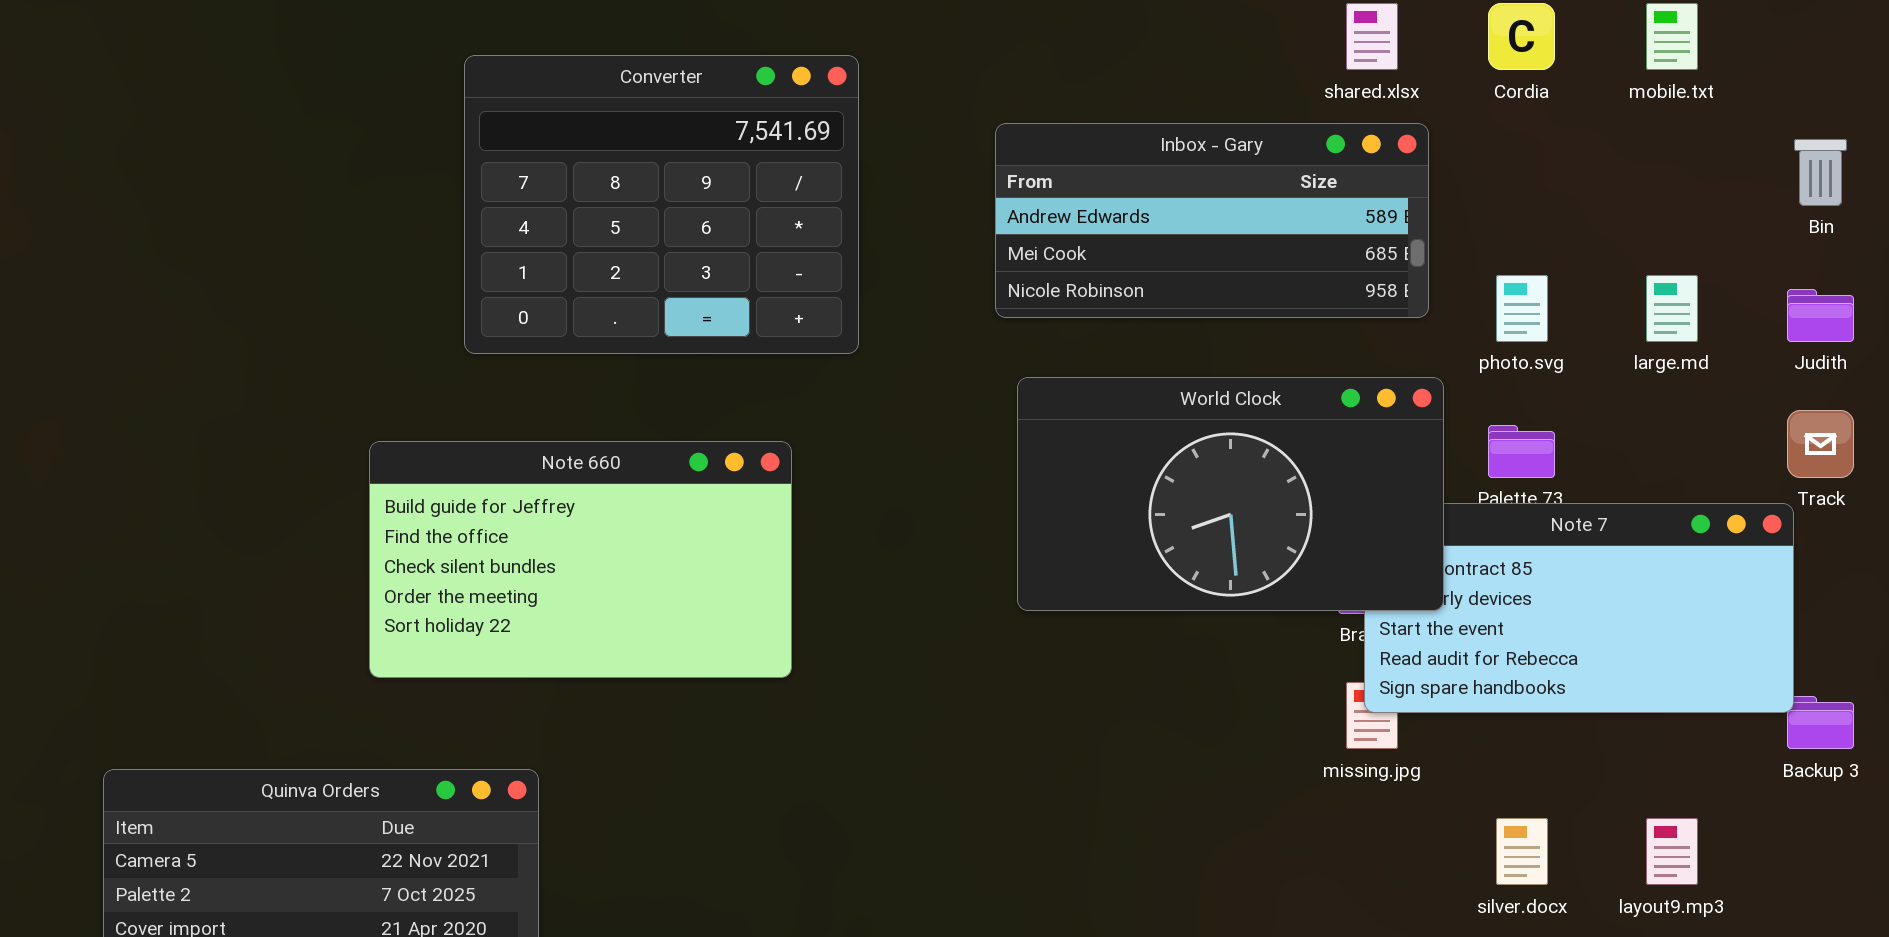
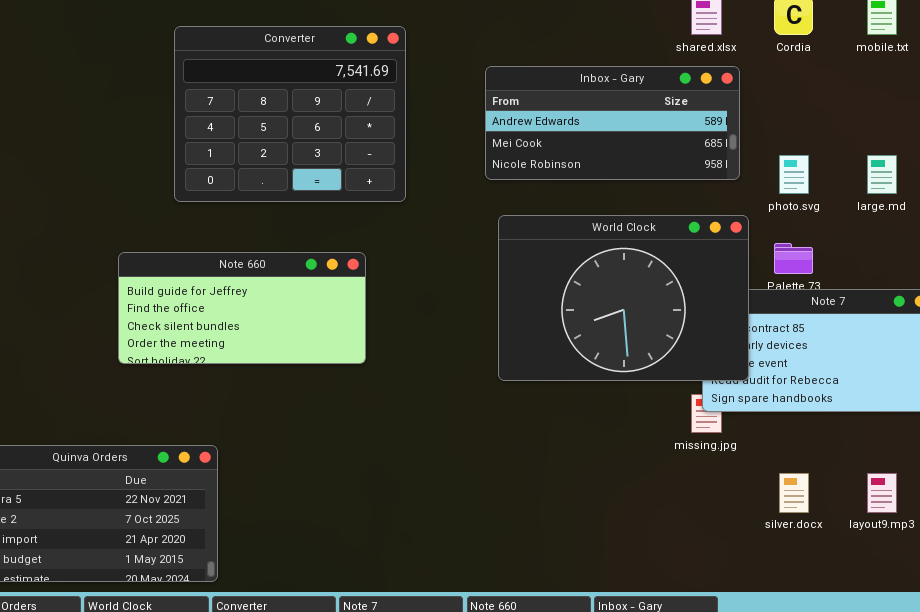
World Clock: [1017,377,1444,611] -> [498,215,749,381], resized
Note 660: [369,441,792,678] -> [118,252,366,364], resized

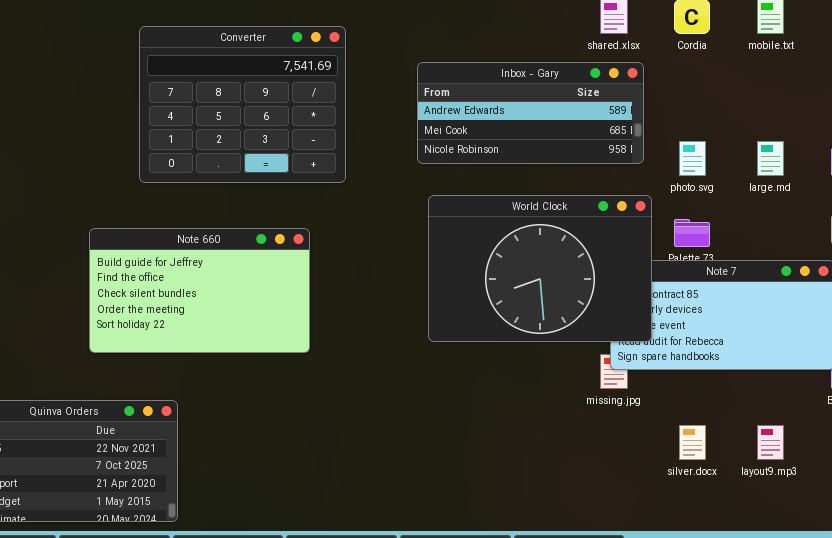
Note 660: [118,252,366,364] -> [89,228,310,353], resized

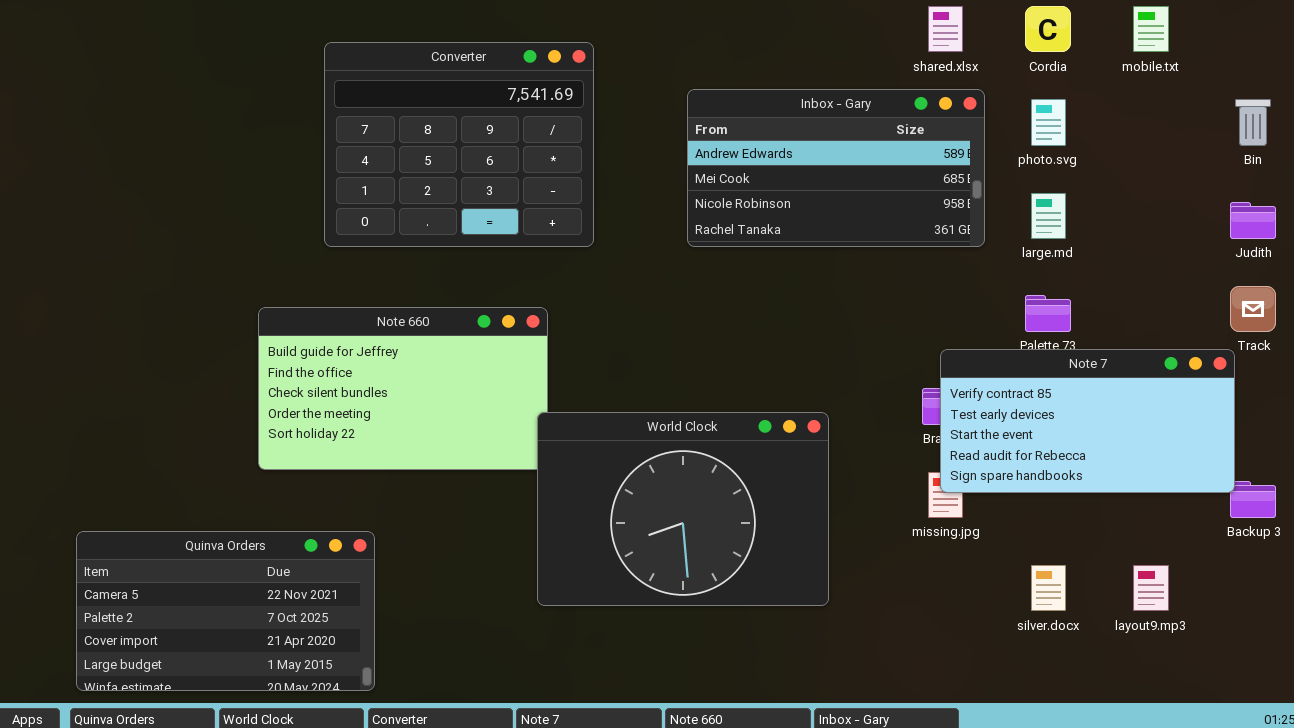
Inbox - Gary: [417,62,644,164] -> [687,89,985,247], resized
photo.svg: [679,141,706,176] -> [1031,99,1066,146], moved
large.md: [757,141,784,176] -> [1031,193,1066,239], moved
World Clock: [428,195,652,342] -> [537,412,829,606], moved

